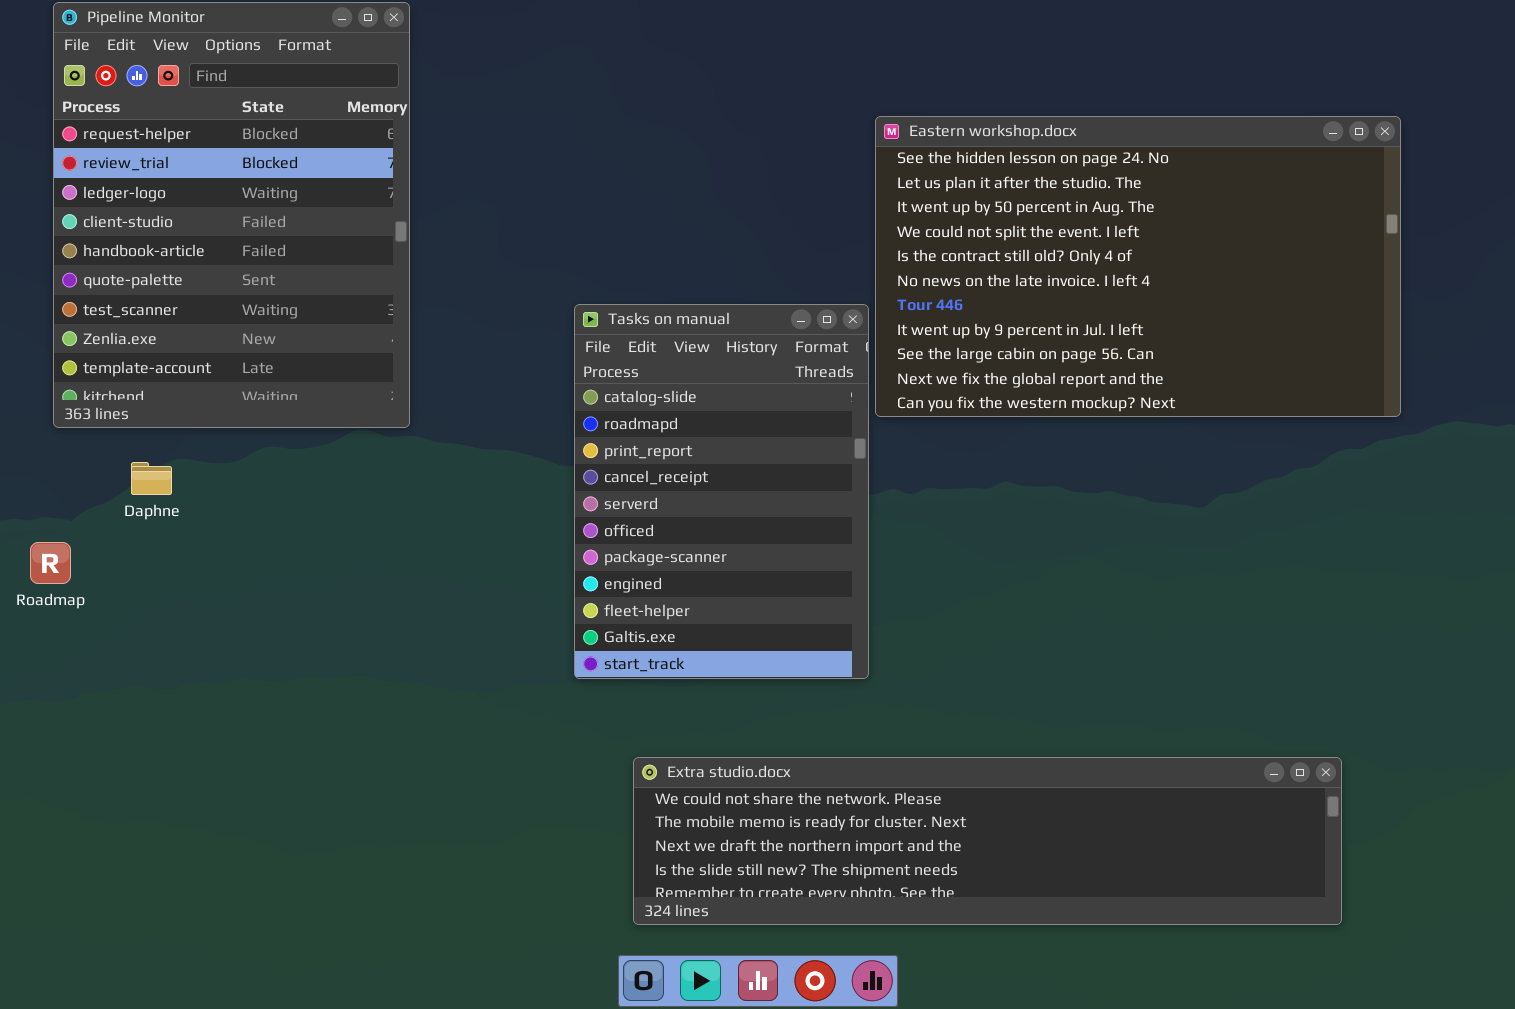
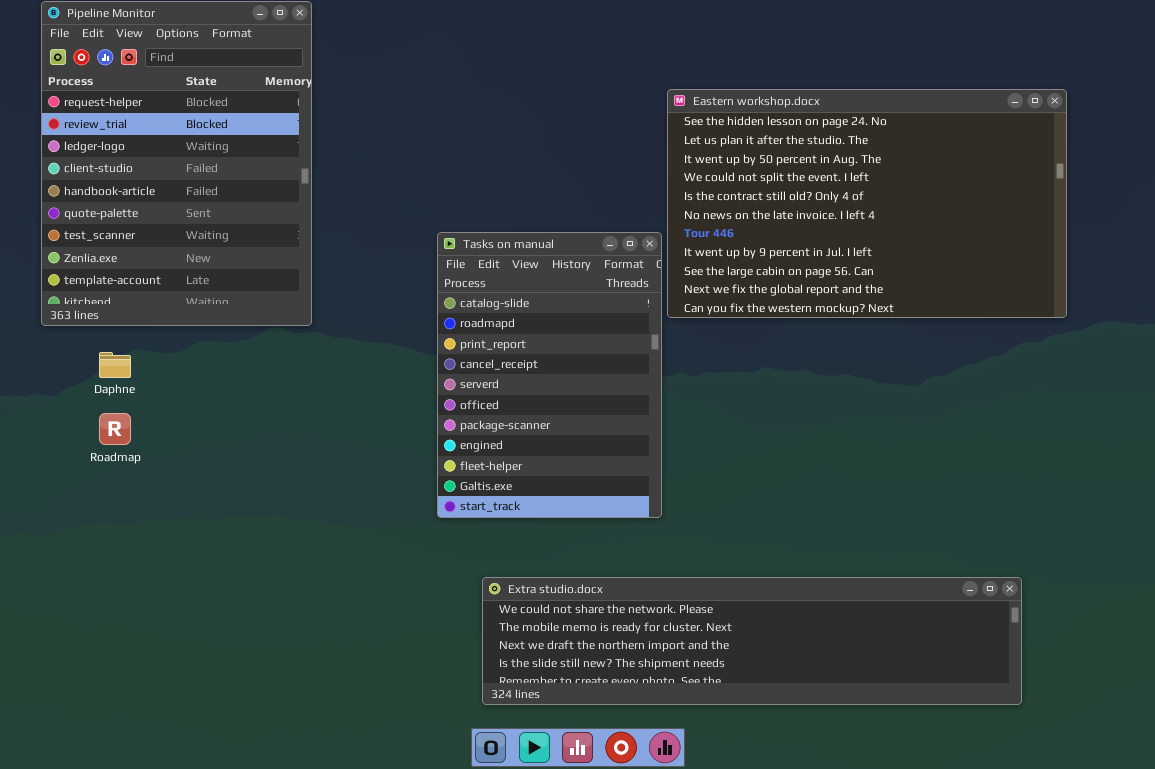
Roadmap: [30,542,71,584] -> [99,413,131,445], moved

